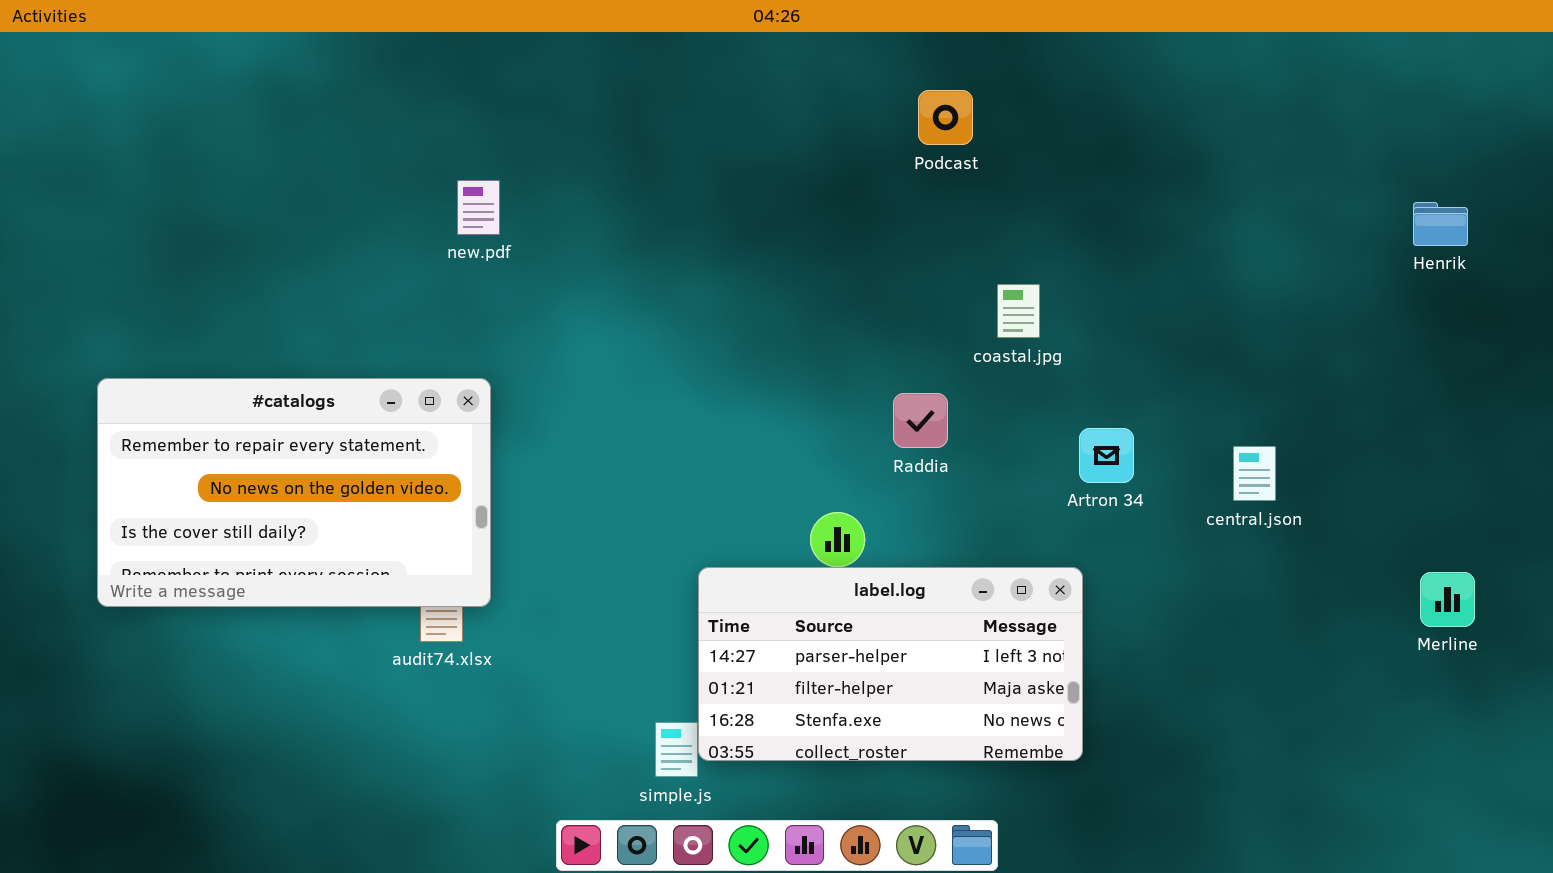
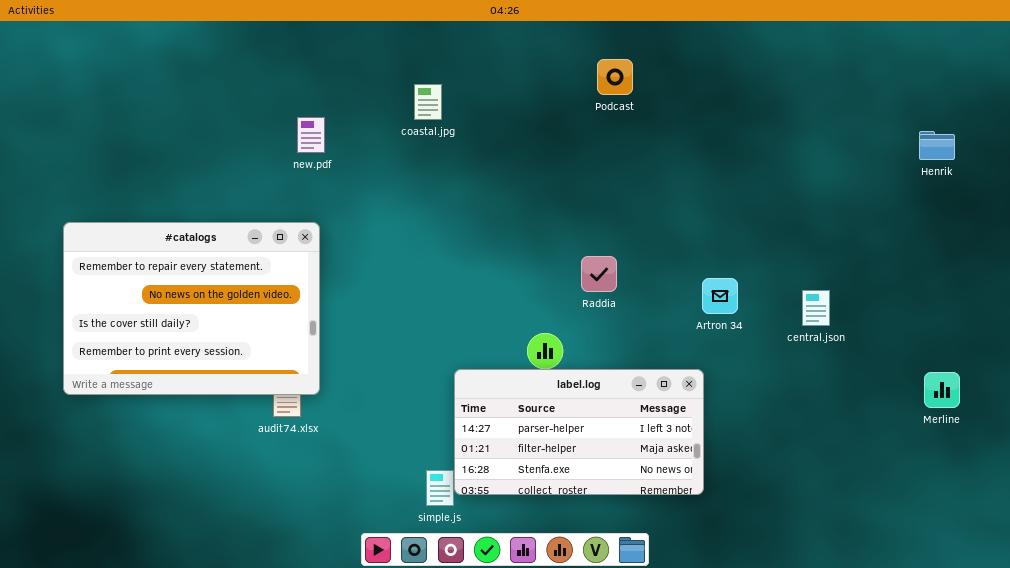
coastal.jpg: [997,284,1040,338] -> [414,84,442,120], moved
#catalogs: [97,378,491,607] -> [63,222,320,395], resized

